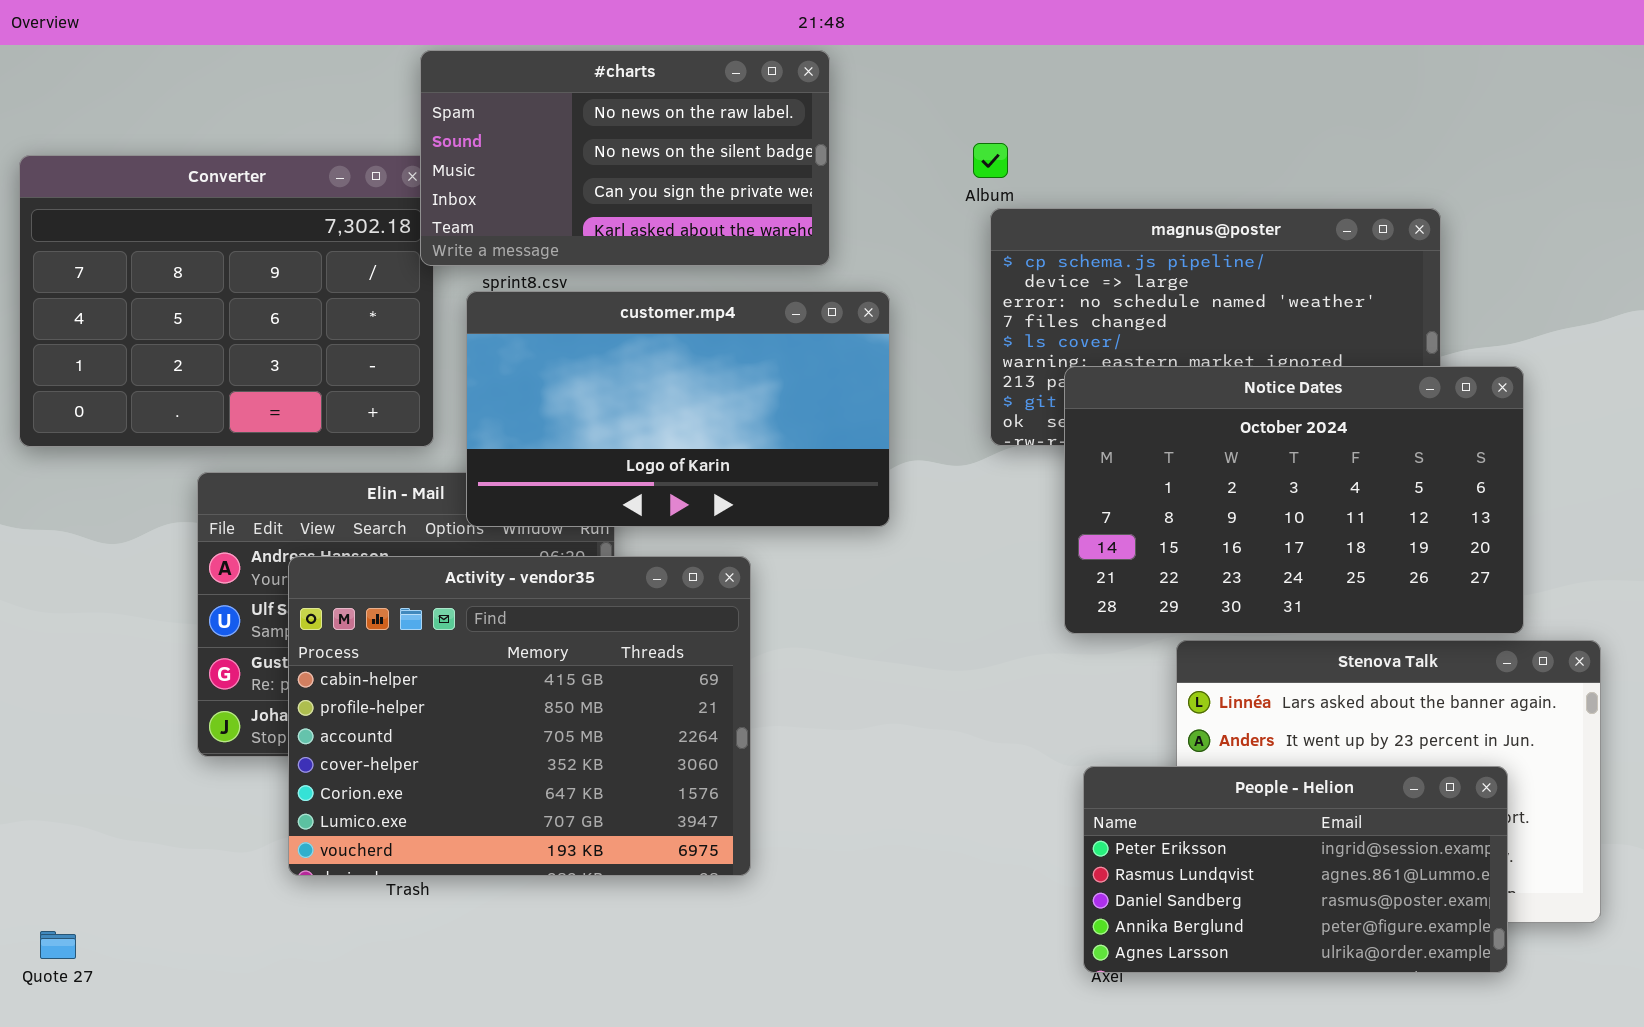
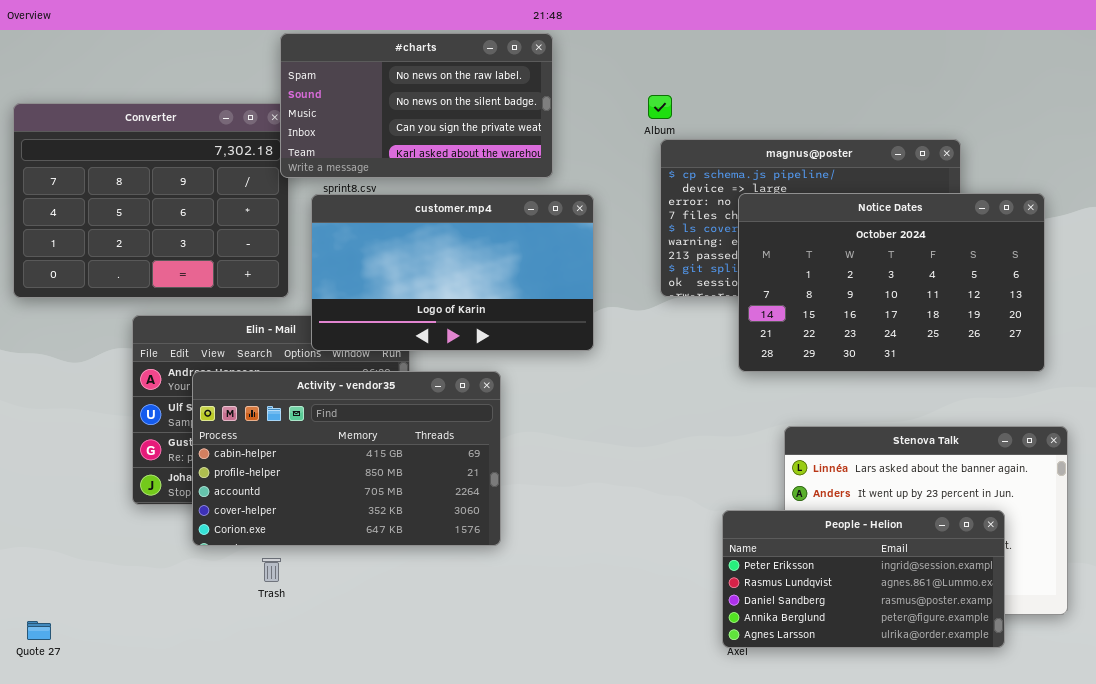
Notice Dates: [1064,366,1524,634] -> [738,193,1045,372], moved
Activity - vendor35: [288,556,751,876] -> [192,371,501,546], resized

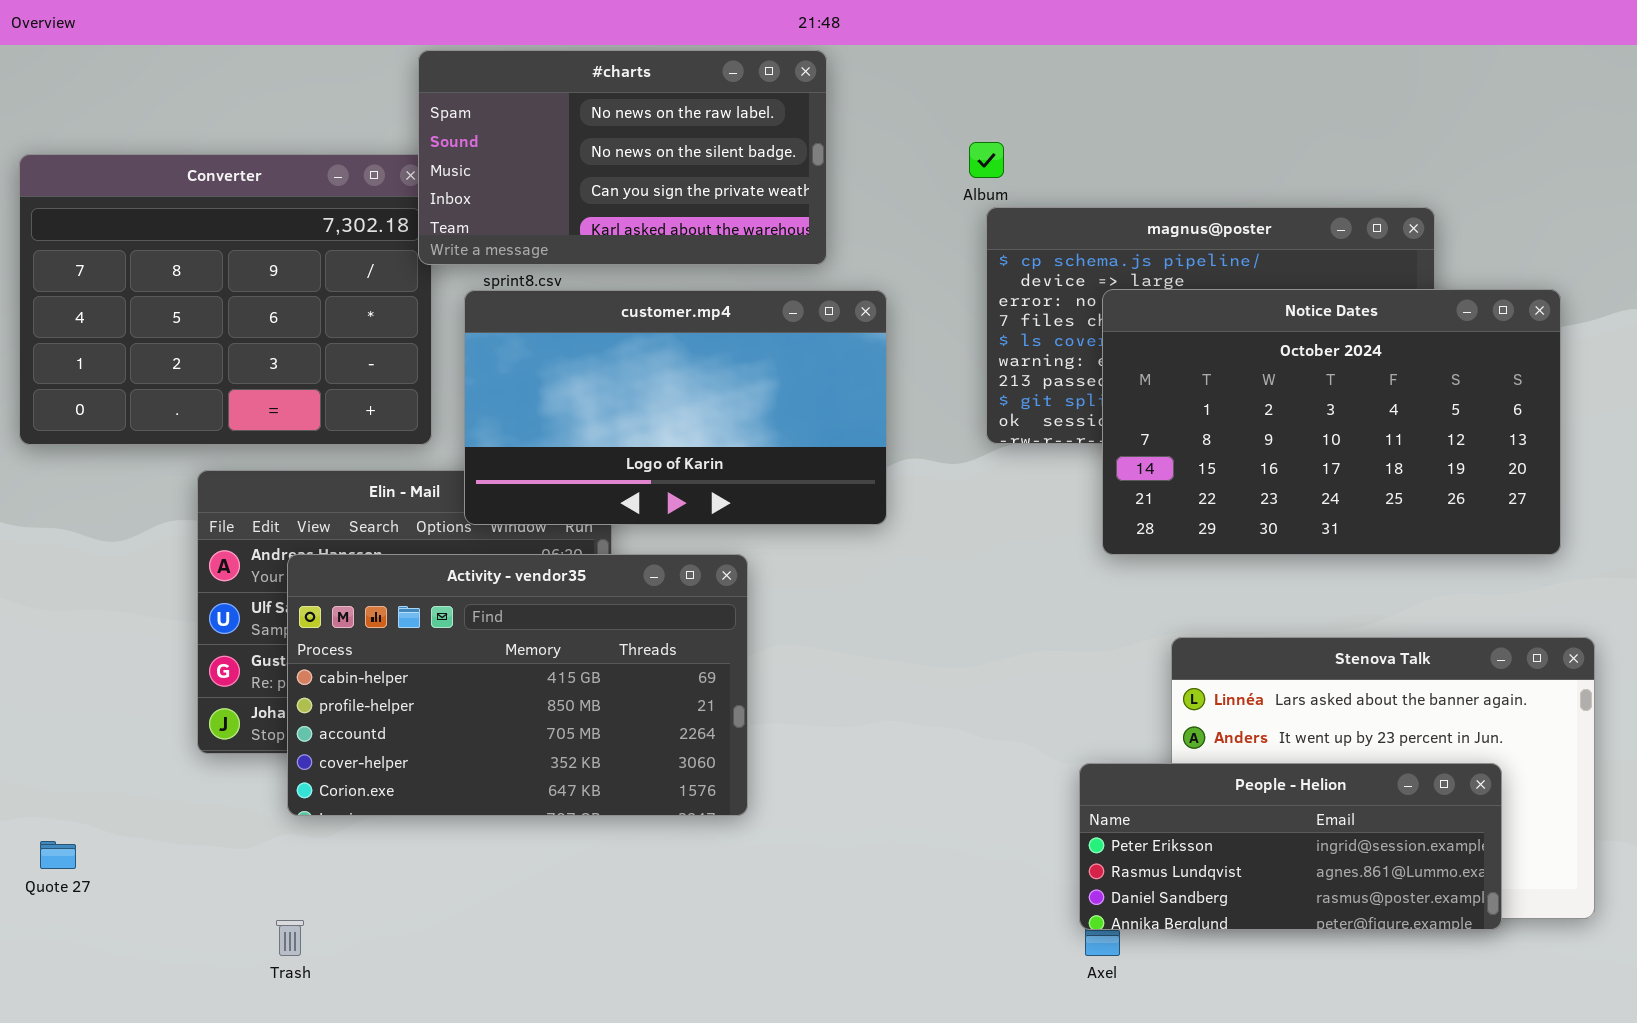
People - Helion: [722,510,1005,648] -> [1079,763,1502,930], resized
Trash: [262,558,281,582] -> [276,920,304,956], moved
Quote 27: [27,621,51,640] -> [40,841,76,869], moved

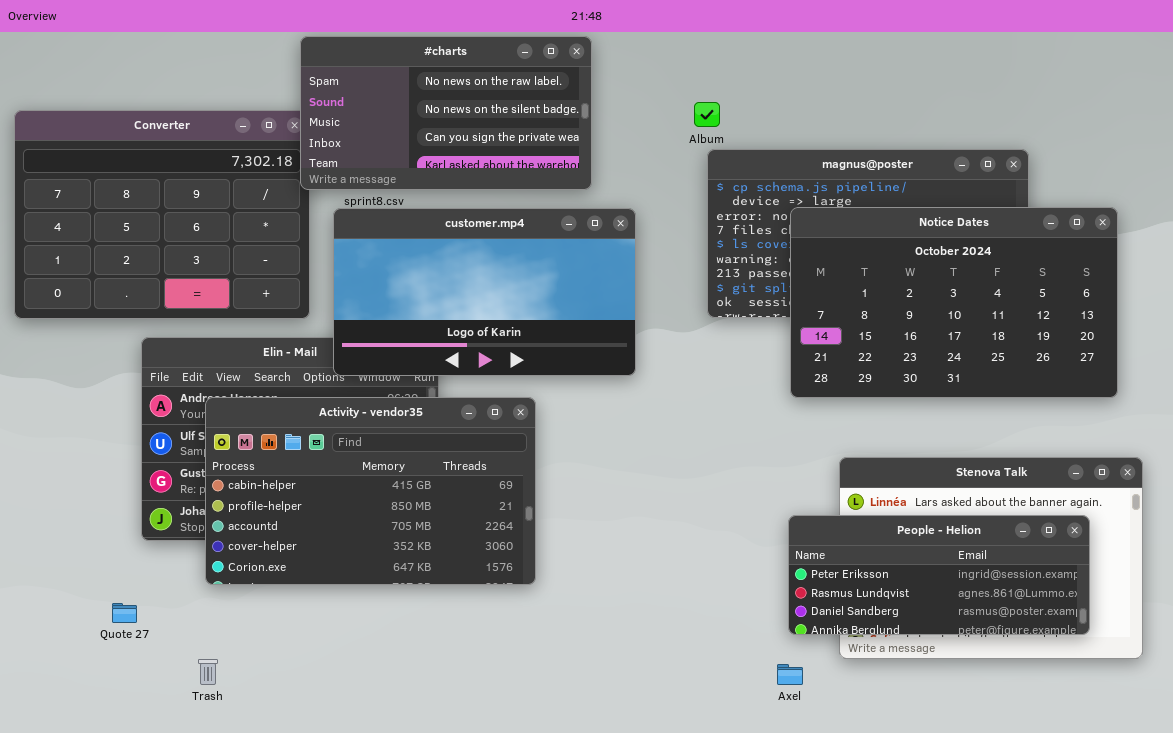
People - Helion: [1079,763,1502,930] -> [788,515,1090,635], moved
Quote 27: [40,841,76,869] -> [112,603,137,623], moved

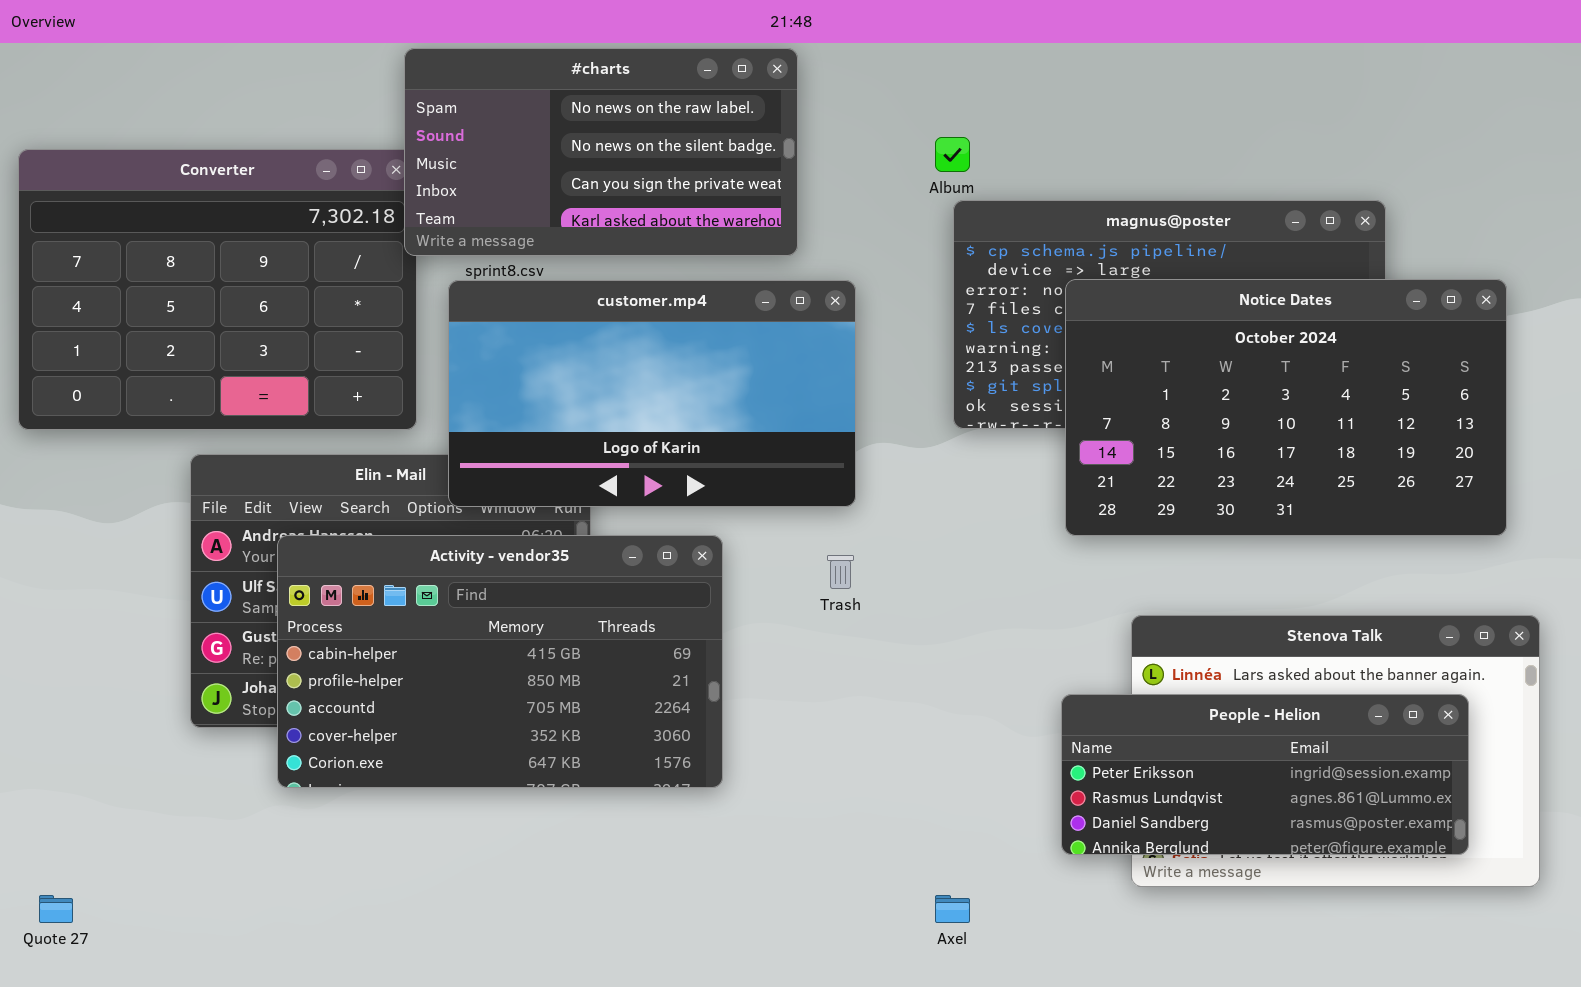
Quote 27: [112,603,137,623] -> [39,895,73,923], moved
Trash: [198,659,218,685] -> [827,555,854,589], moved
Axel: [777,664,803,685] -> [935,895,970,923], moved

